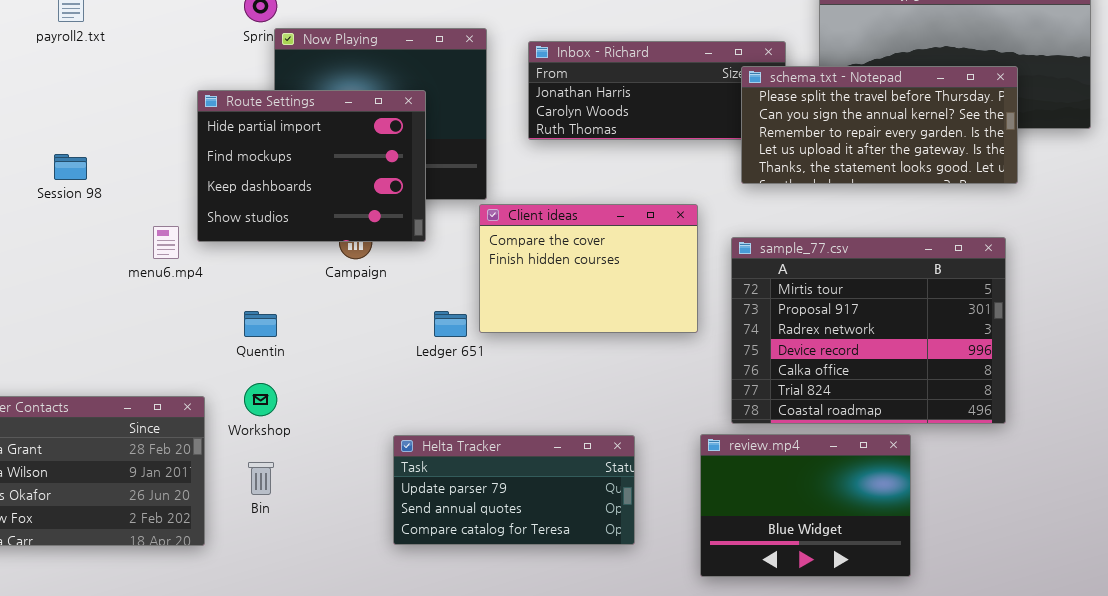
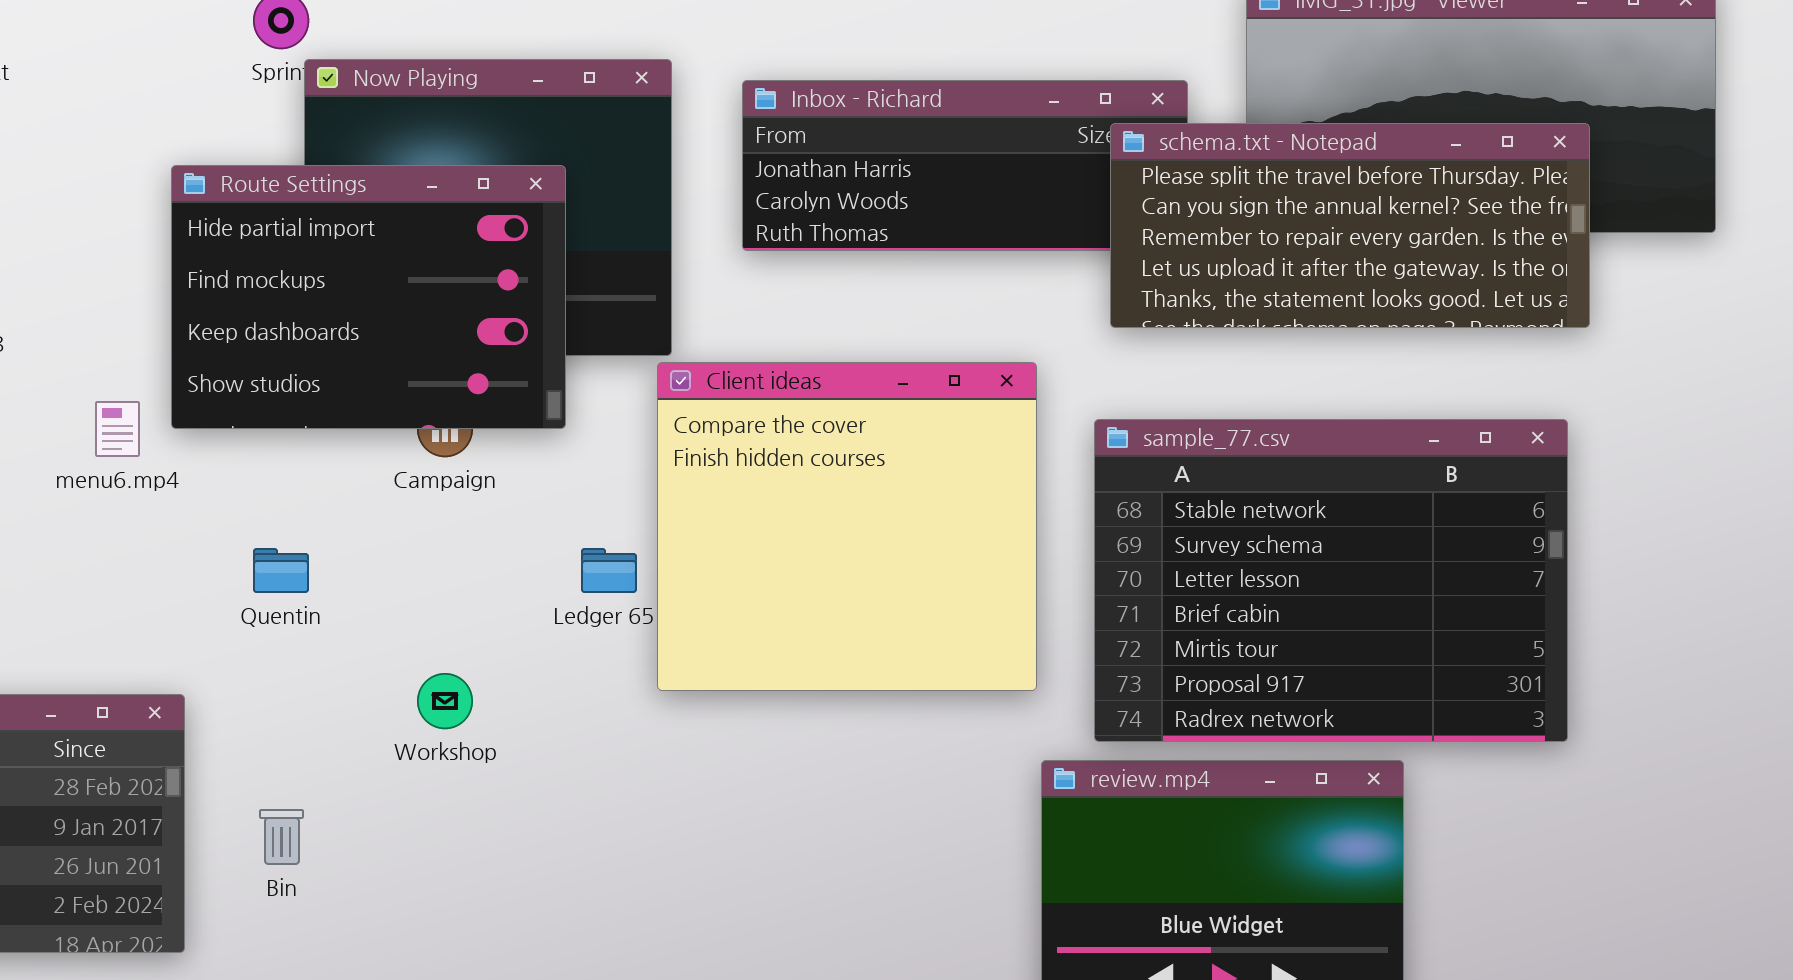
Client ideas: [479,204,698,333] -> [657,362,1037,691], resized
sample_77.csv: [731,237,1006,424] -> [1094,419,1568,742], scrolled up 4 rows
Workshop: [244,383,277,416] -> [417,673,473,729], moved
Helta Tracker: [393,435,635,545] -> none, closed

